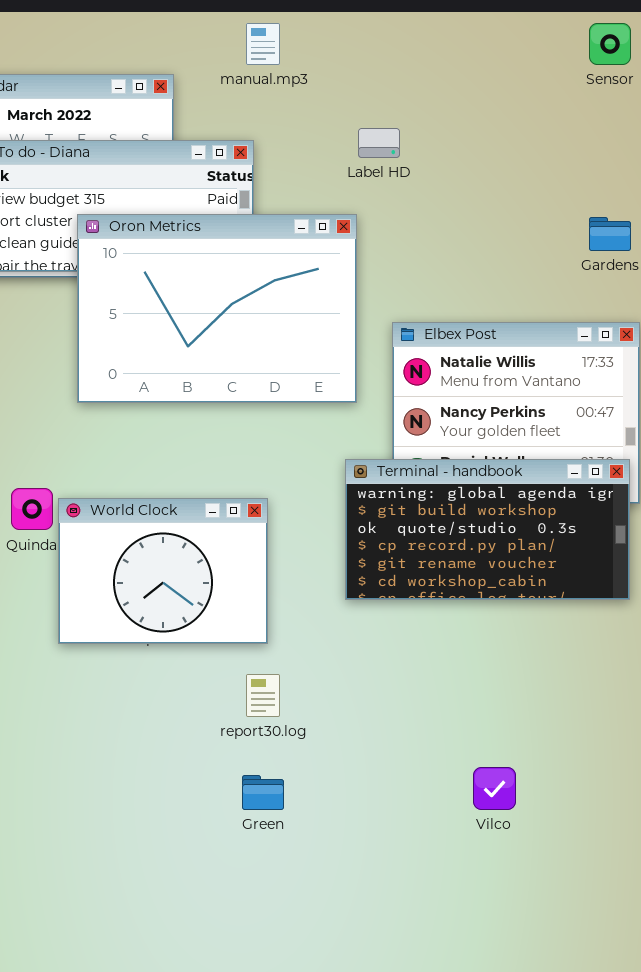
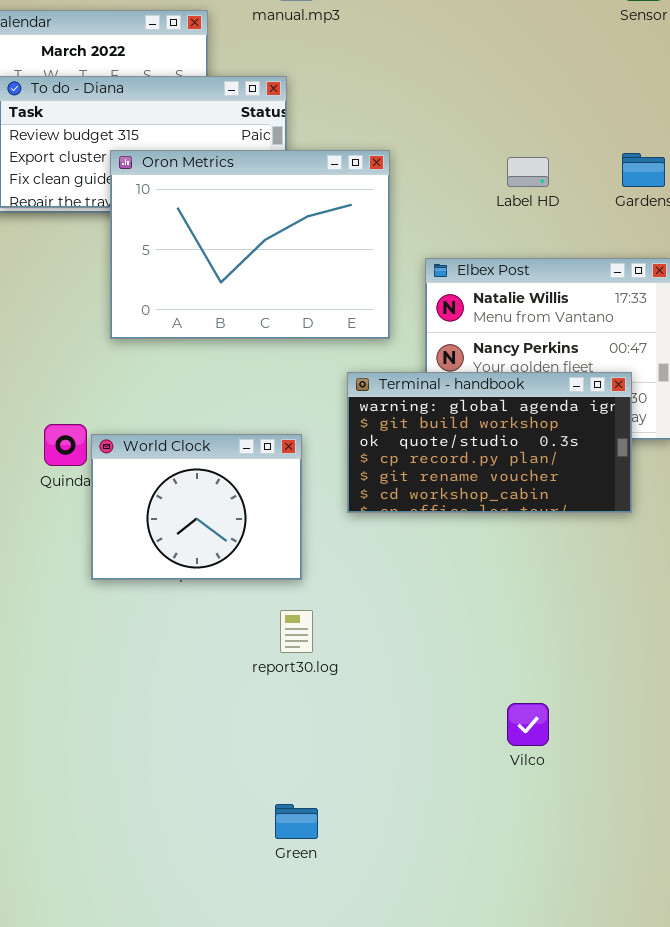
Label HD: [358,128,400,158] -> [507,157,549,187], moved
Terminal - handbook: [345,459,630,600] -> [347,372,632,513], moved
Green: [242,775,284,810] -> [275,804,318,839], moved

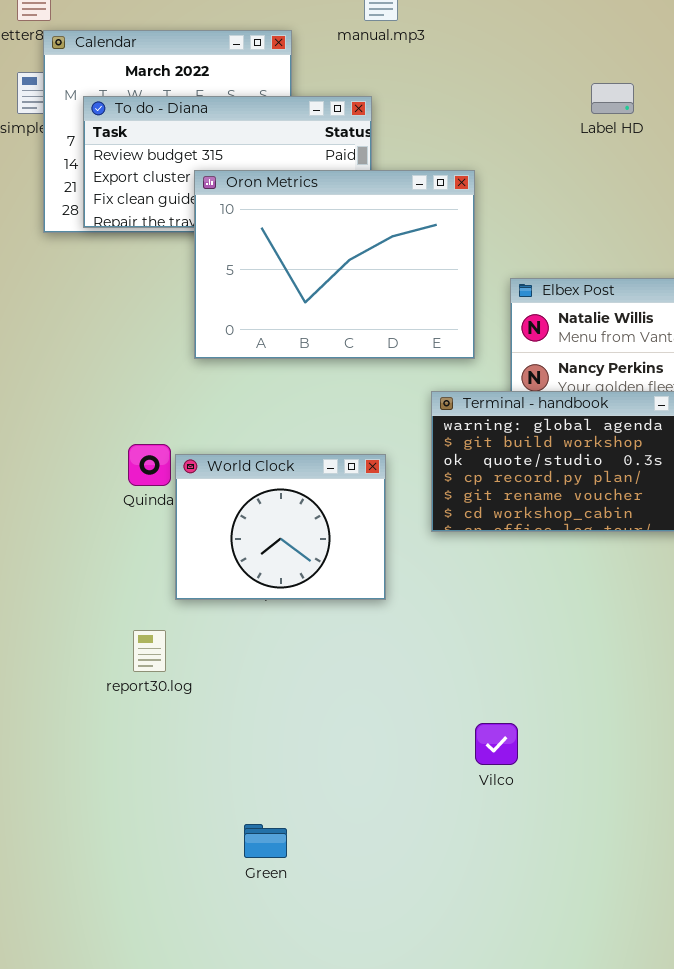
Label HD: [507,157,549,187] -> [591,83,634,114], moved
report30.log: [280,610,313,653] -> [133,630,166,672], moved
Vilco: [507,703,549,746] -> [475,723,518,765], moved
Green: [275,804,318,839] -> [244,824,287,858], moved

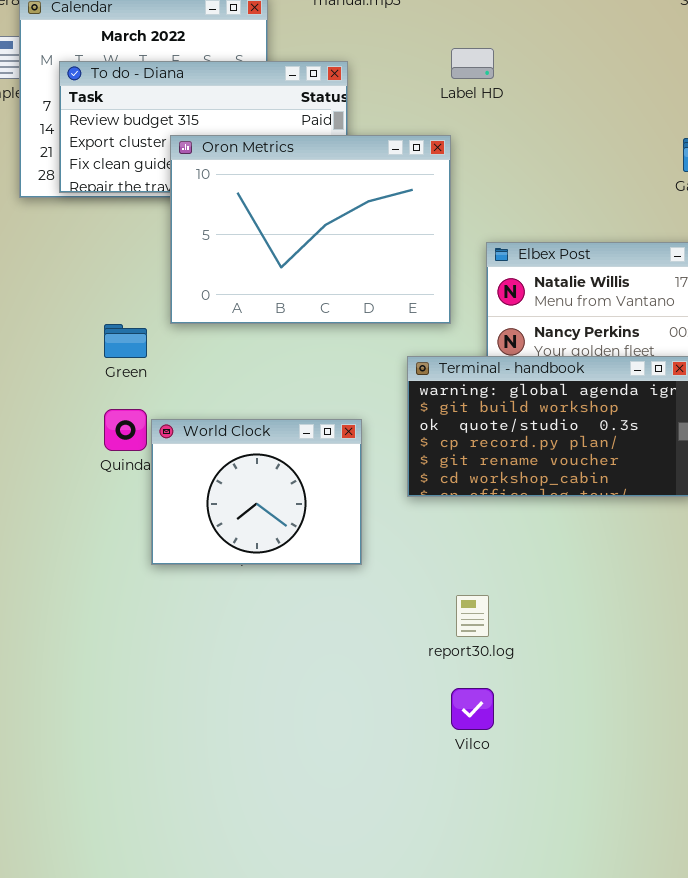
Label HD: [591,83,634,114] -> [451,48,494,79], moved
report30.log: [133,630,166,672] -> [456,595,489,637], moved
Green: [244,824,287,858] -> [104,324,147,358], moved

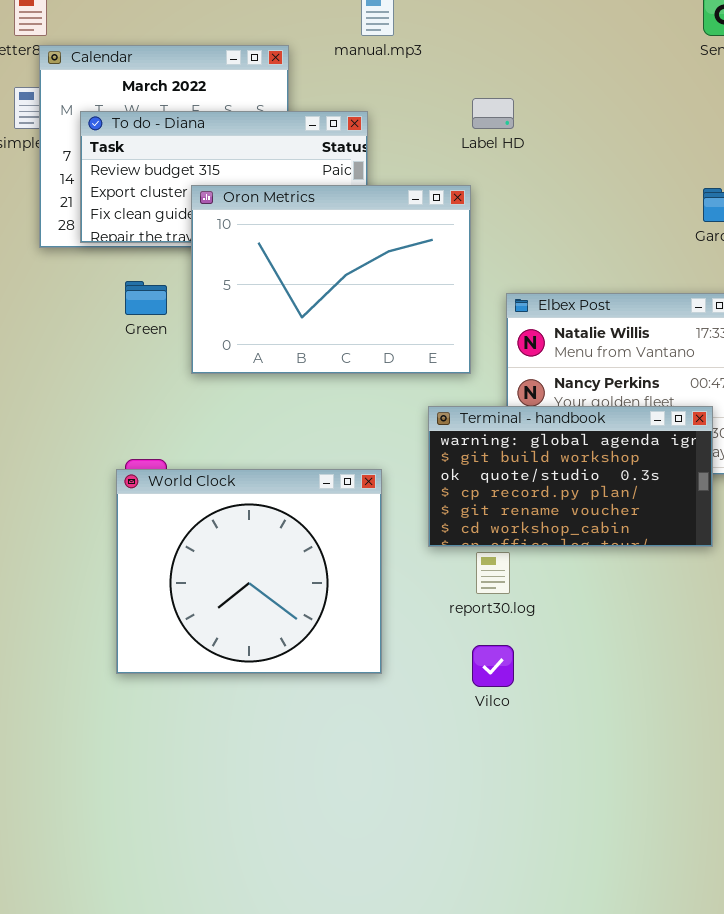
Green: [104,324,147,358] -> [125,281,167,315], moved
World Clock: [151,419,362,565] -> [116,469,382,674], resized
report30.log: [456,595,489,637] -> [476,552,510,594], moved
Vilco: [451,688,494,730] -> [472,645,514,687], moved

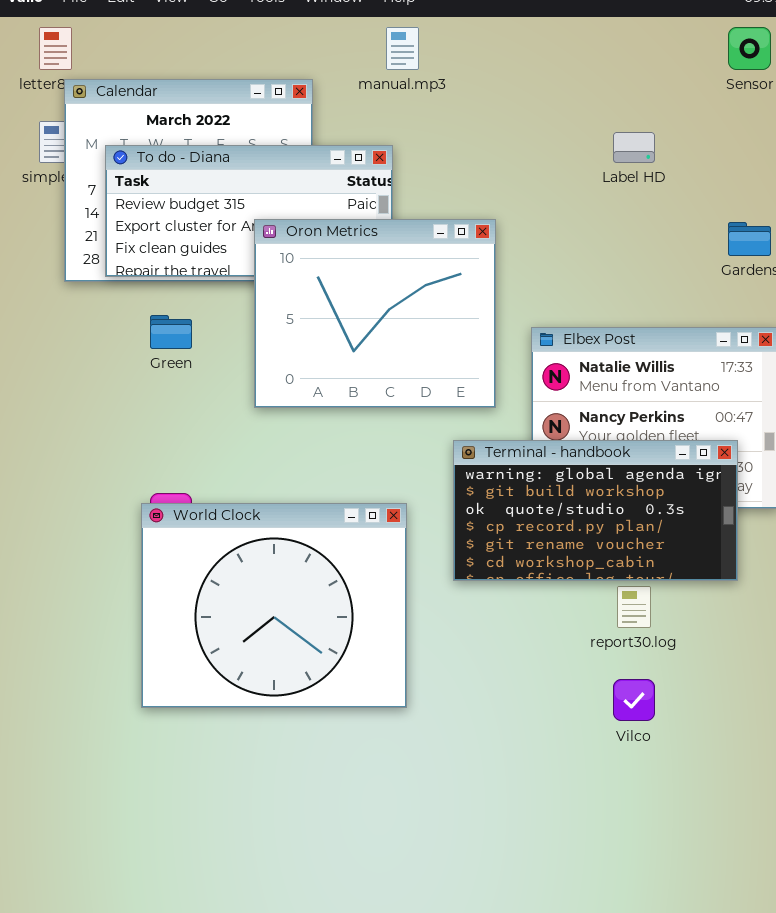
Label HD: [472,98,514,129] -> [613,132,655,163], moved
Oron Metrics: [191,185,471,374] -> [254,219,496,408], resized
report30.log: [476,552,510,594] -> [617,586,651,628], moved
Vilco: [472,645,514,687] -> [613,679,655,721], moved

